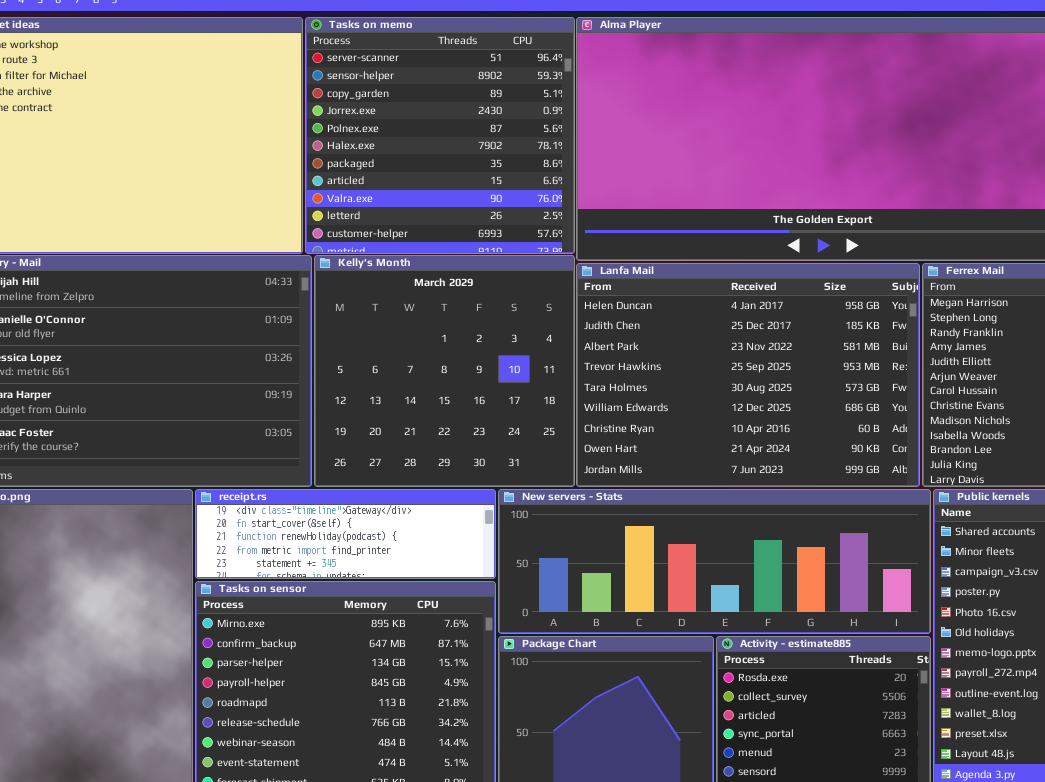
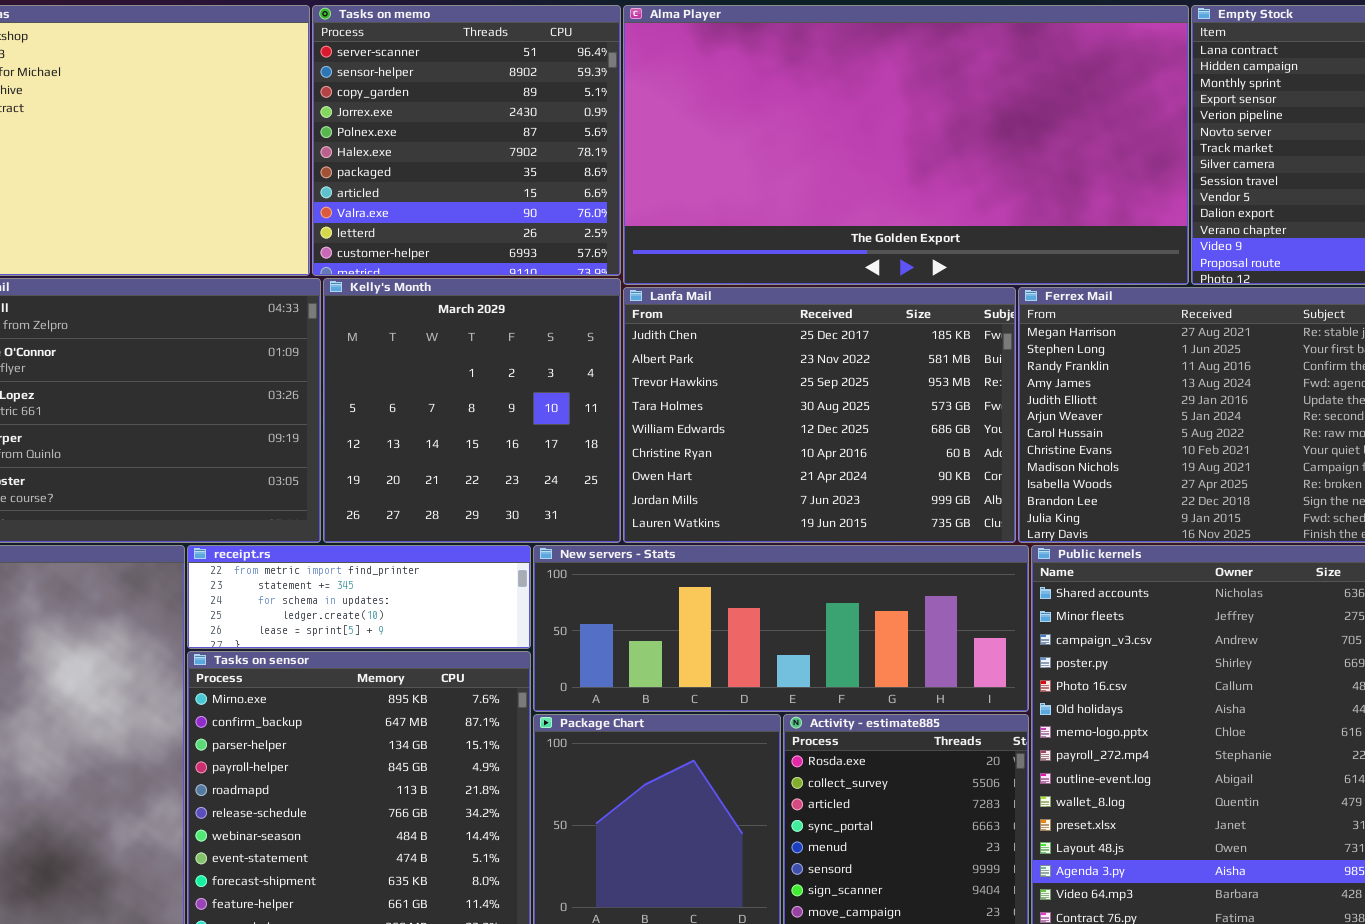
Lanfa Mail: [576,263,920,487] -> [623,287,1016,543], scrolled down 1 row
receipt.rs: [195,489,496,579] -> [187,545,531,649], scrolled down 3 rows

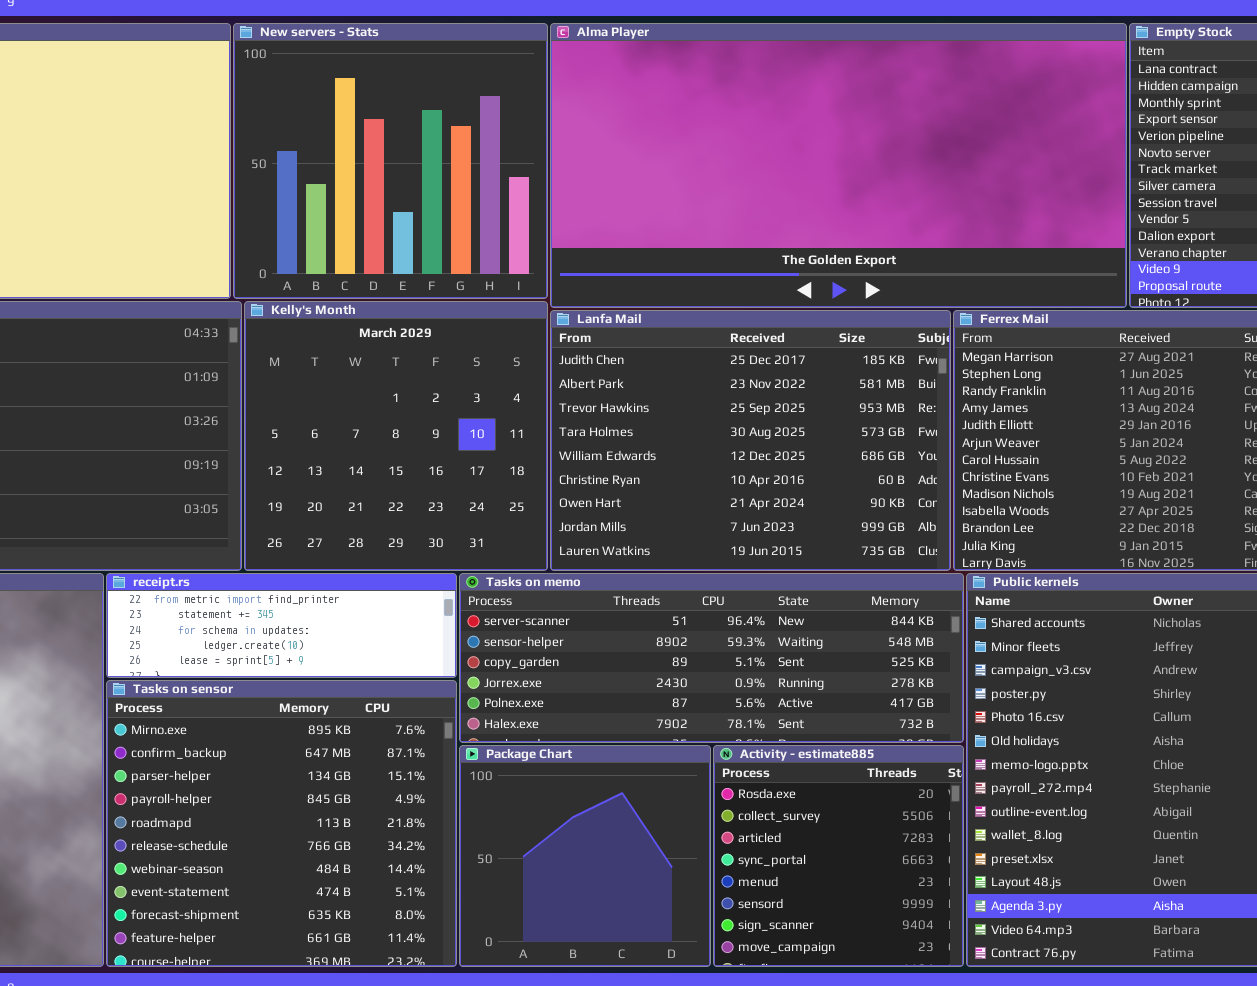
Tasks on memo: [312,5,621,276] -> [459,573,964,743], moved, resized
New servers - Stats: [533,545,1029,712] -> [233,23,548,299], moved, resized

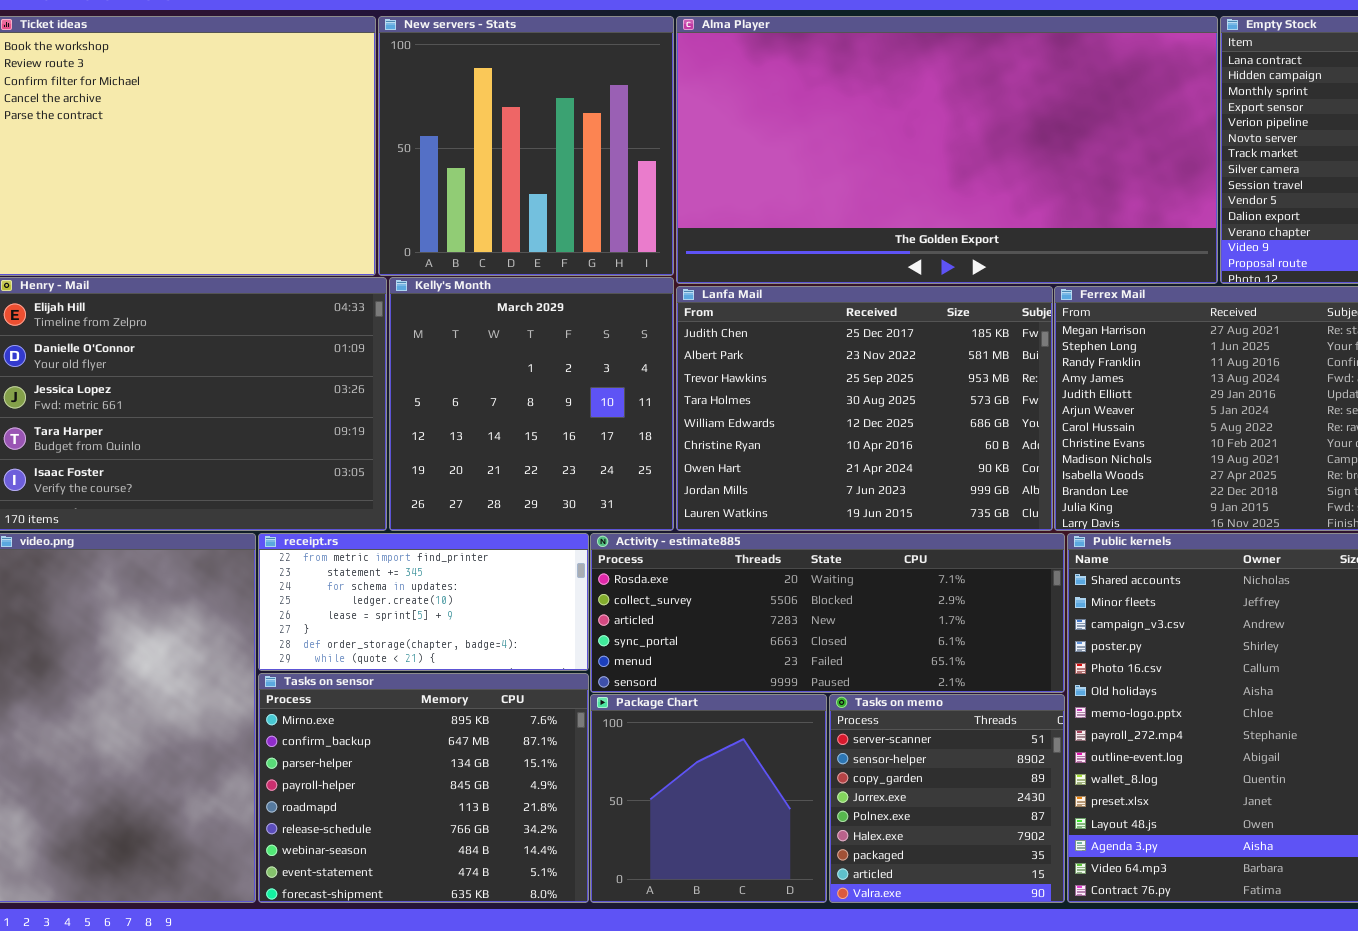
receipt.rs: [106,573,457,678] -> [258,533,589,671], resized
Tasks on memo: [459,573,964,743] -> [829,694,1065,903], moved, resized
Tasks on sensor: [106,680,457,967] -> [258,673,589,903], resized
Activity - estimate885: [713,745,964,967] -> [590,533,1065,693], moved, resized

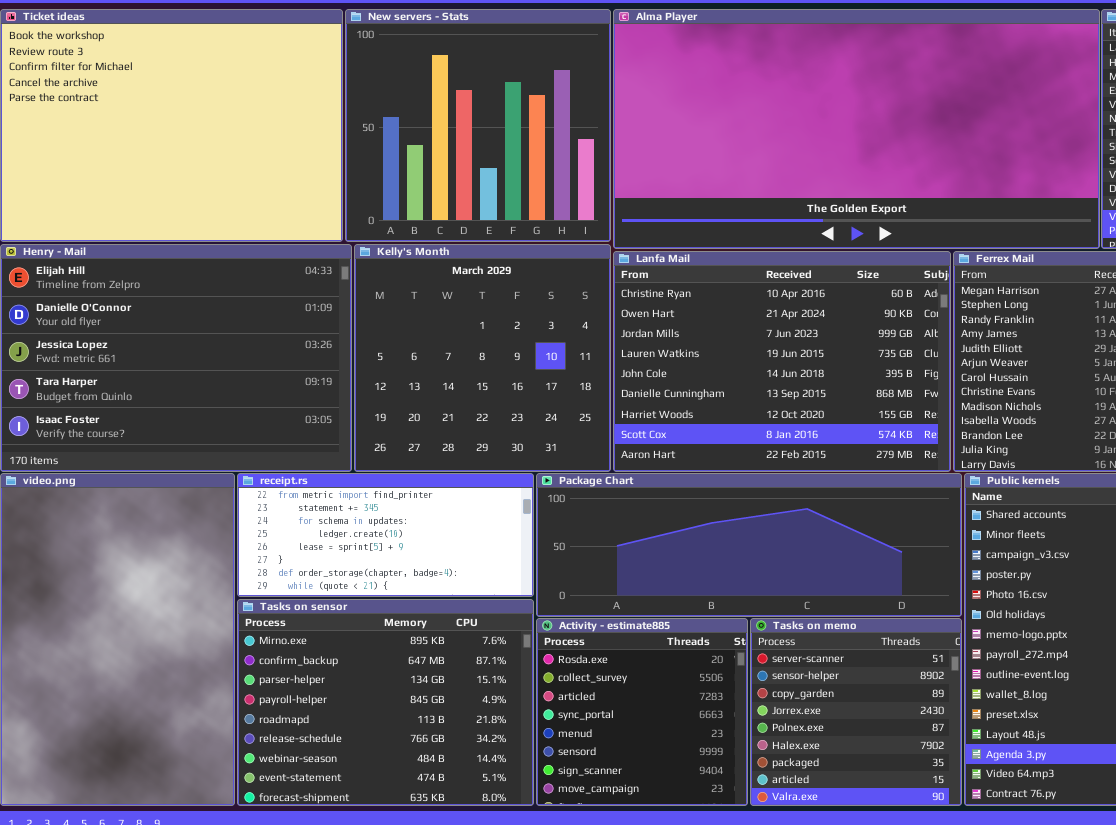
Lanfa Mail: [676,286,1053,531] -> [613,251,951,472], scrolled down 5 rows
Activity - estimate885: [590,533,1065,693] -> [536,618,748,806], moved, resized
Package Chart: [590,694,827,903] -> [536,473,962,617], moved, resized

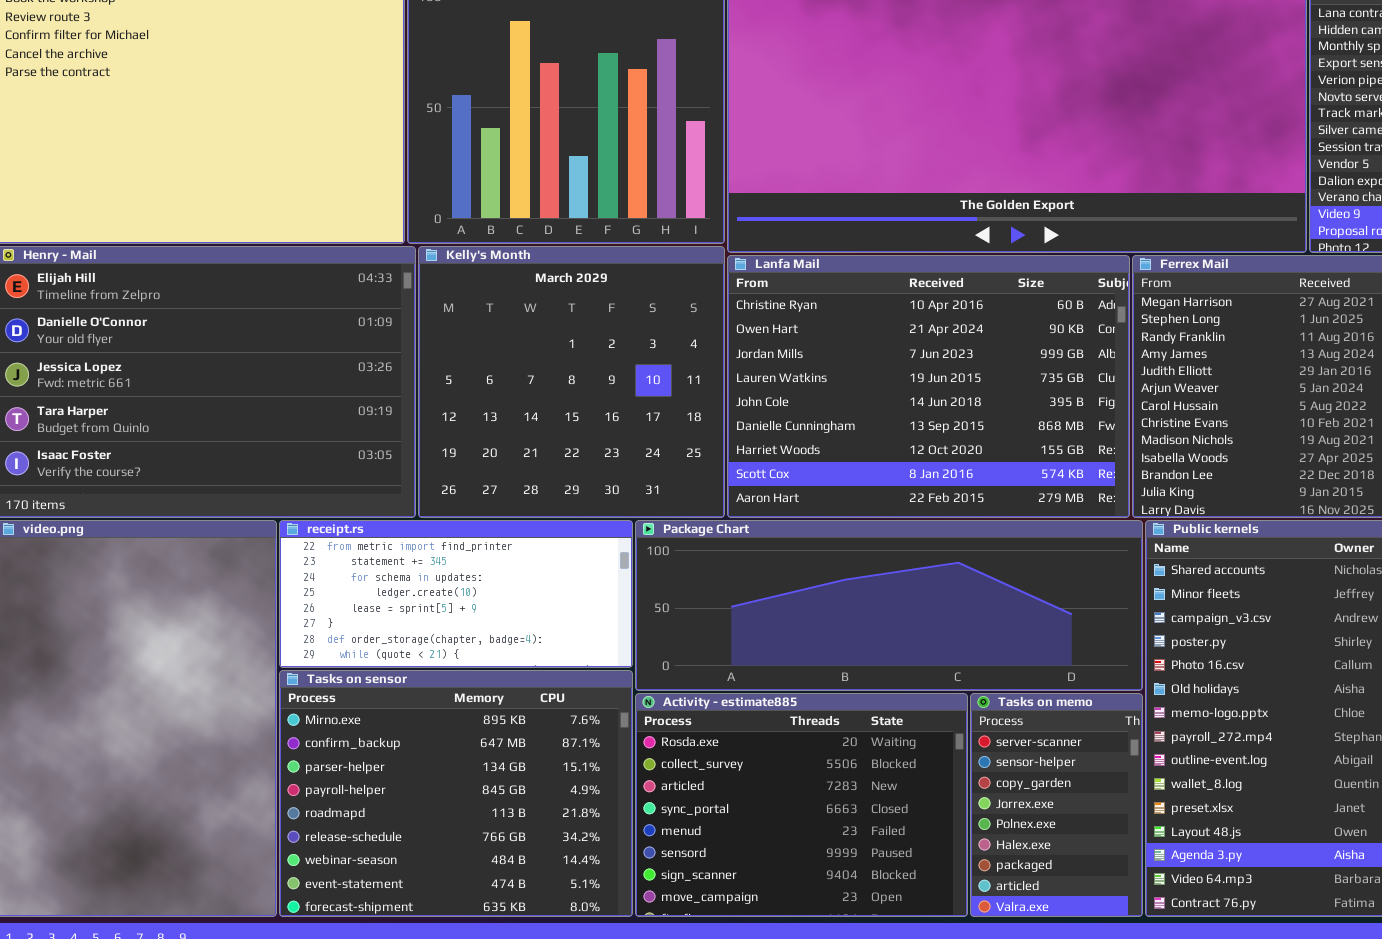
Activity - estimate885: [536,618,748,806] -> [635,693,968,917], resized
Tasks on memo: [750,618,962,806] -> [970,693,1143,917], resized

